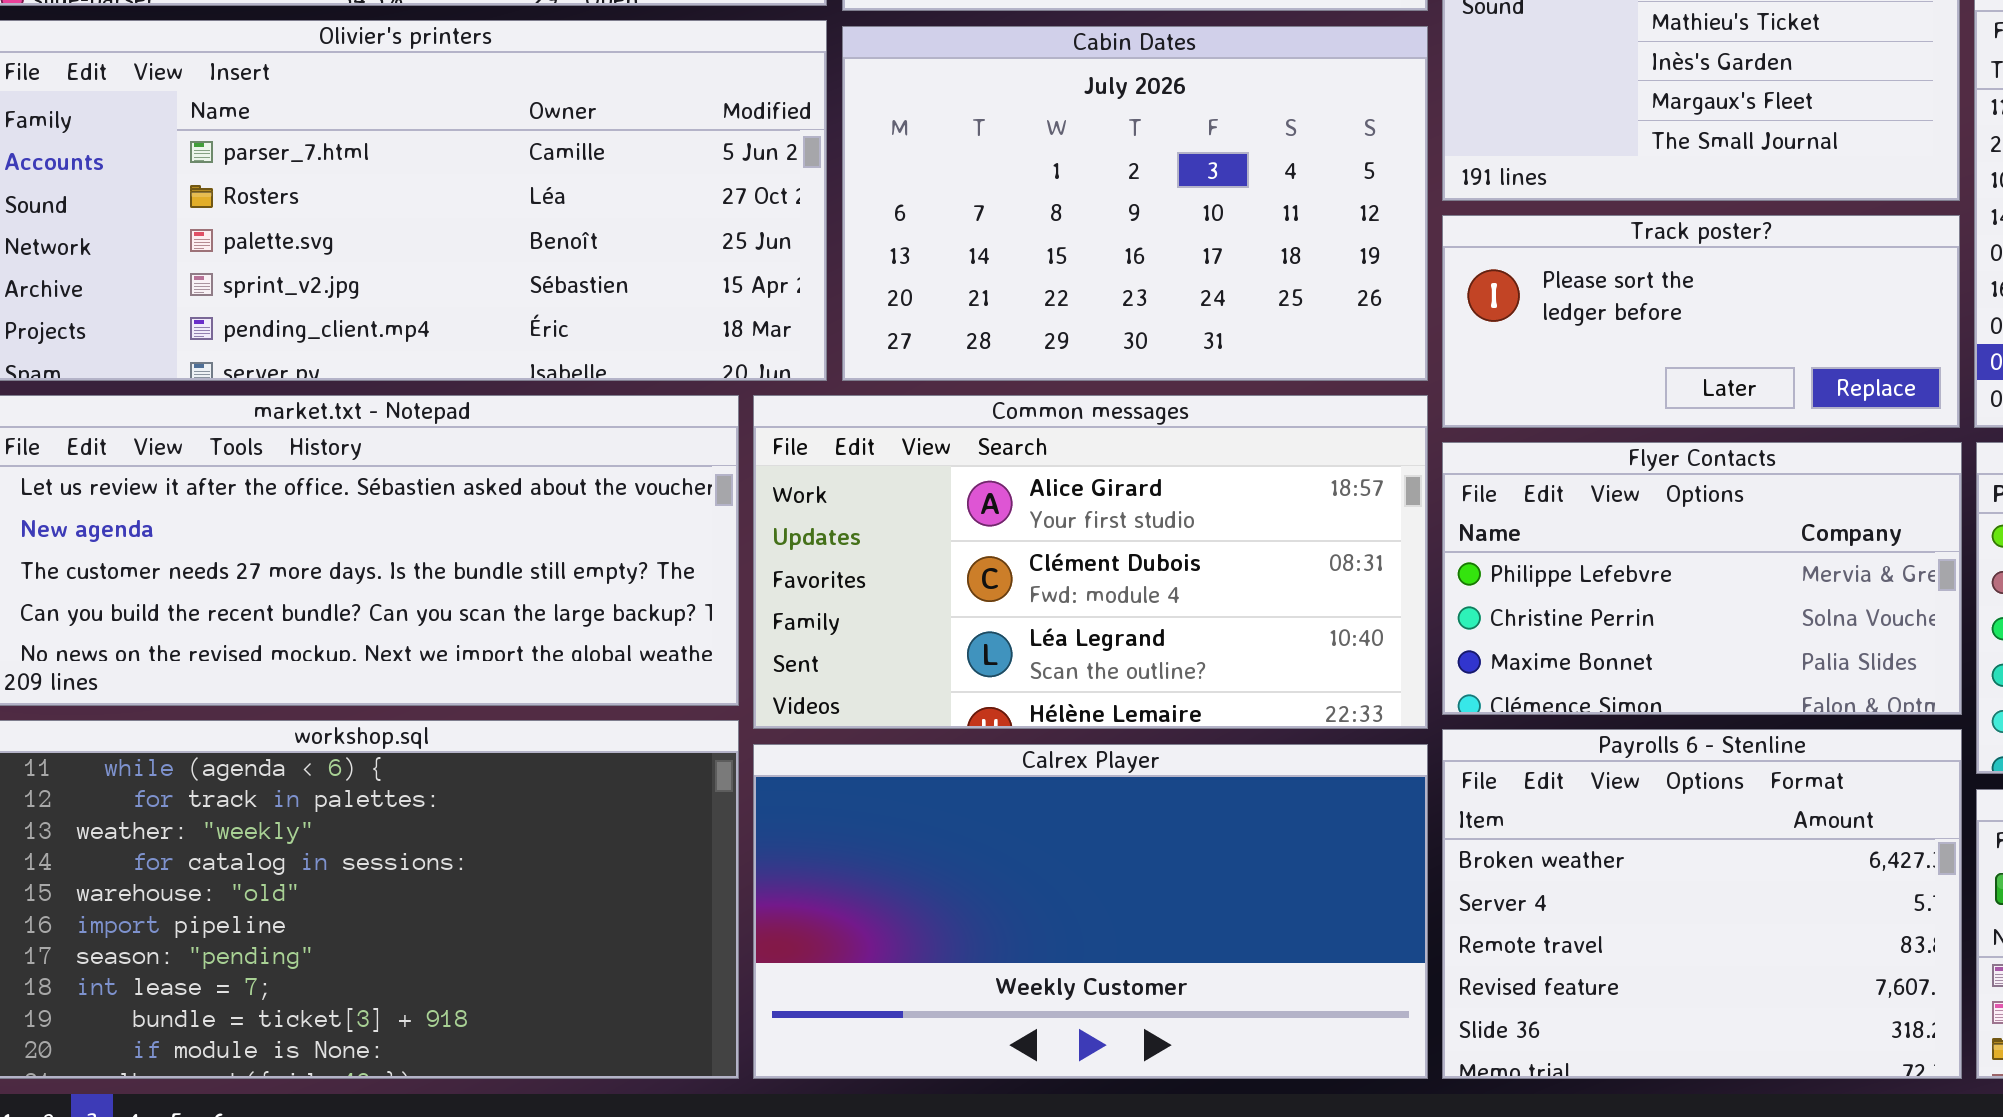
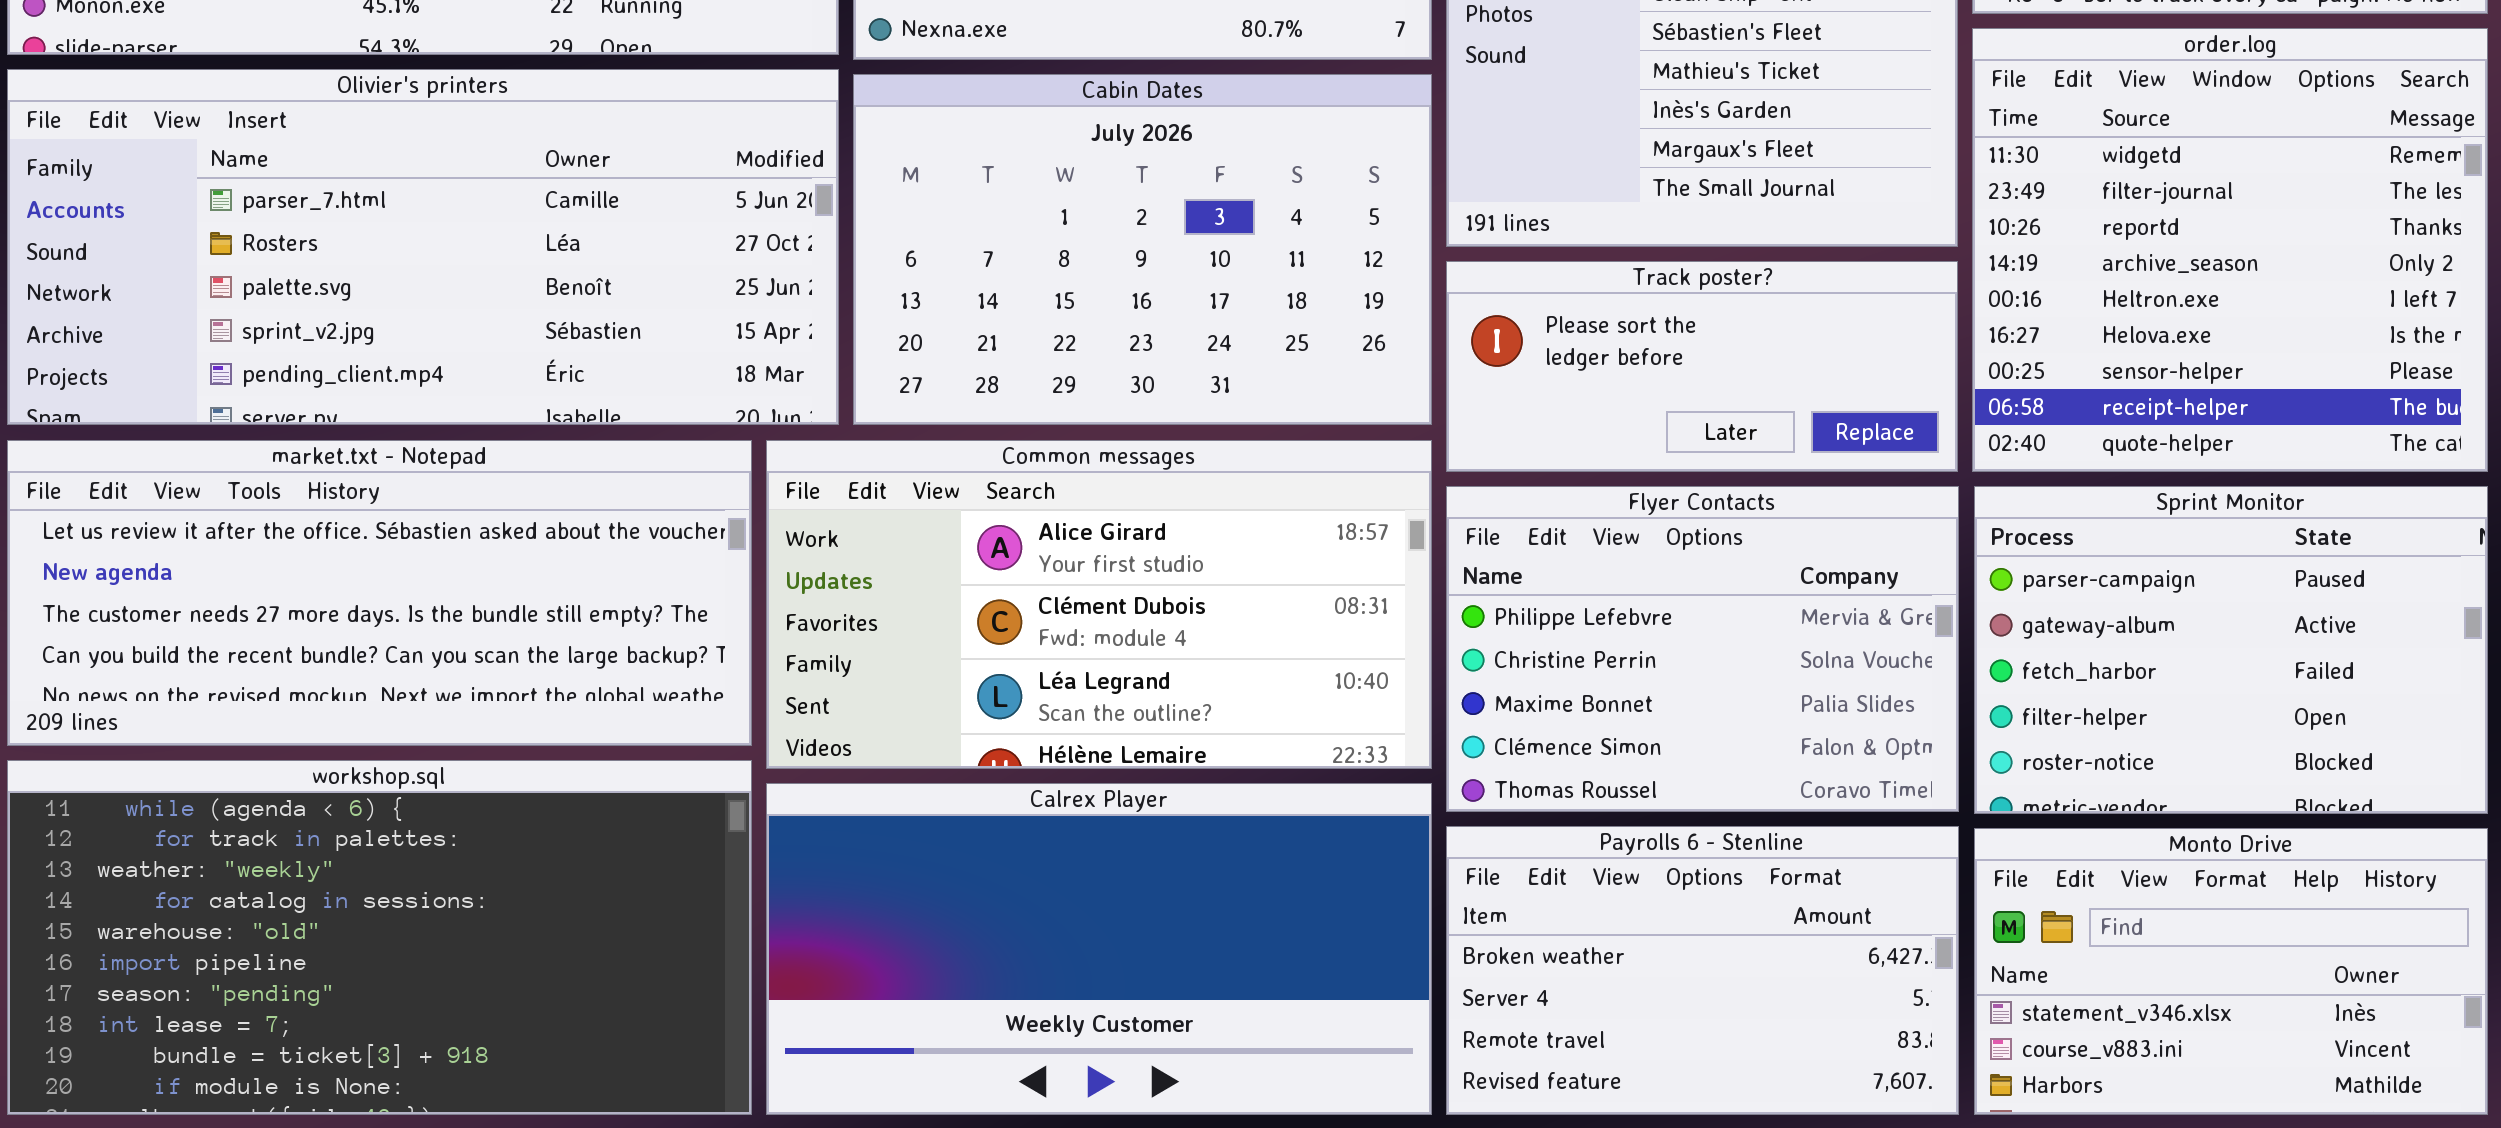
Flyer Contacts: [1442,442,1962,715] -> [1446,486,1959,812], resized
Payrolls 6 - Stenline: [1442,729,1962,1079] -> [1446,826,1959,1115], resized

